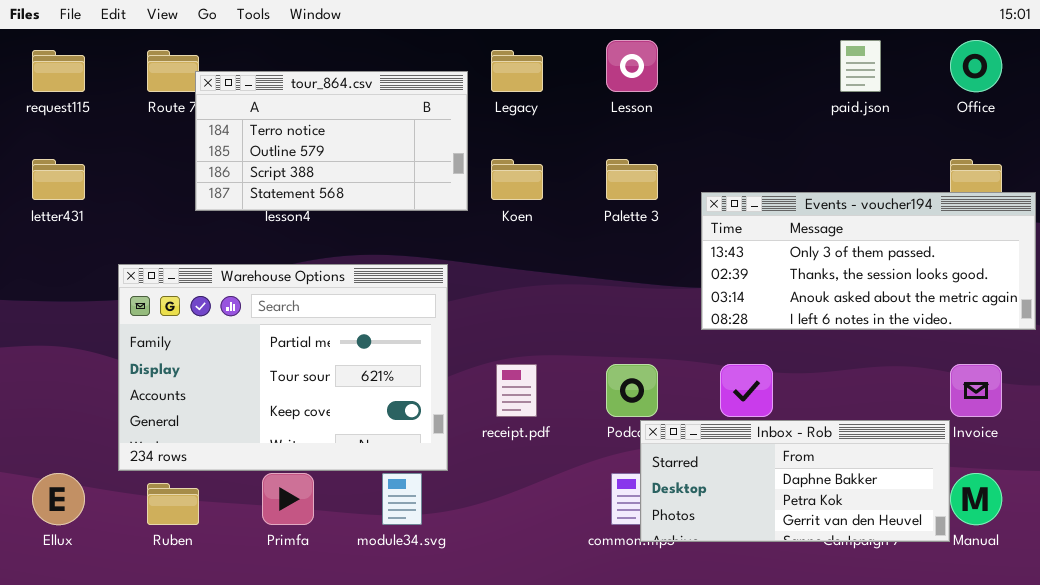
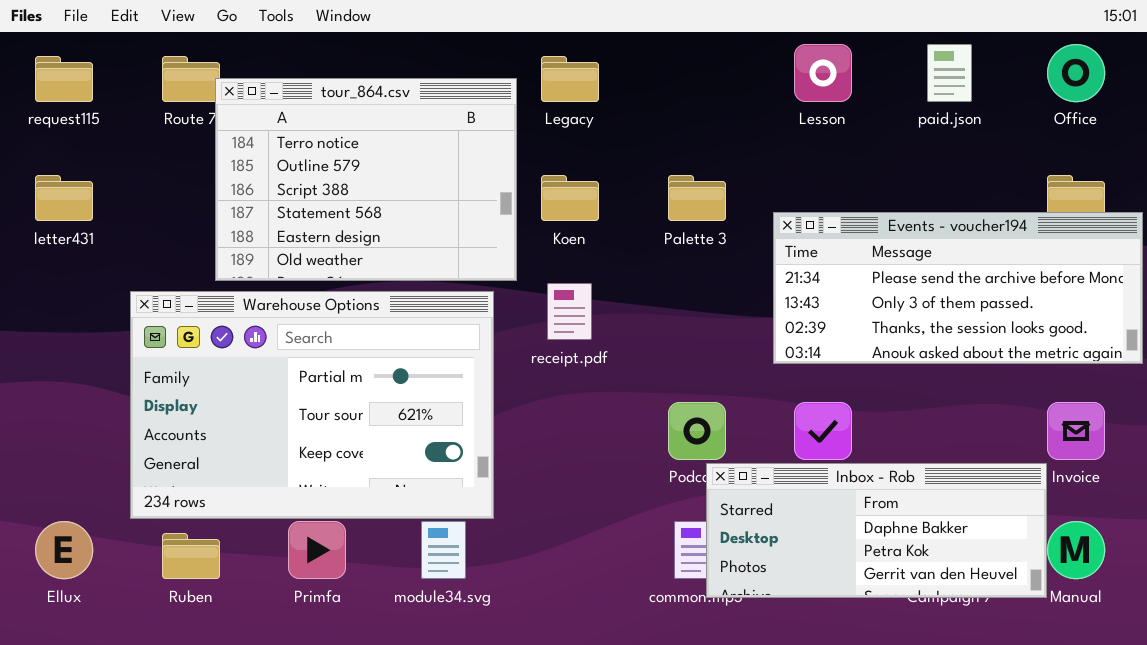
Lesson: [606,40,658,92] -> [794,44,852,102], moved
tour_864.csv: [195,71,468,211] -> [215,78,517,281], resized
Events - voucher194: [701,192,1036,330] -> [773,212,1143,364], scrolled up 1 row
receipt.pdf: [496,364,537,417] -> [547,283,592,340], moved

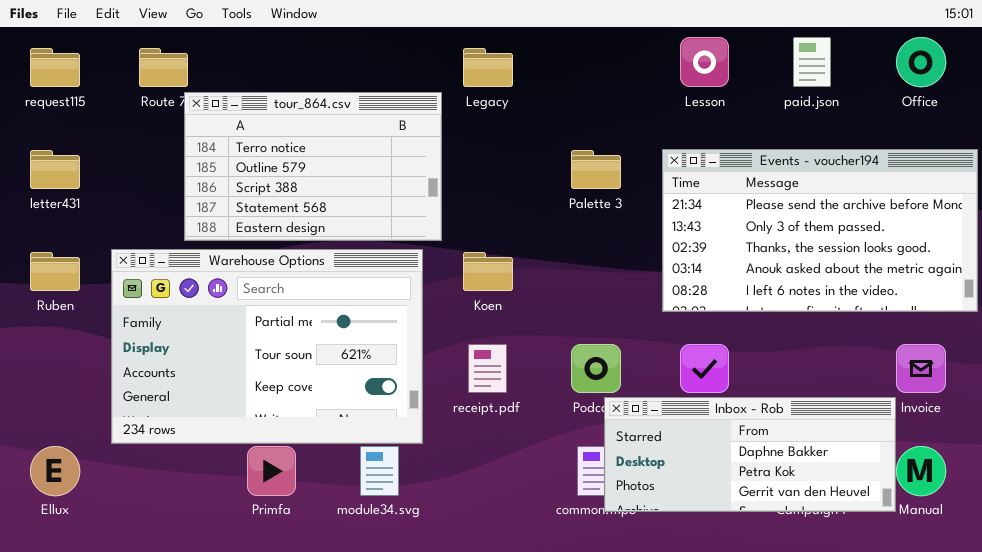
tour_864.csv: [215,78,517,281] -> [184,92,442,241], resized
Koen: [541,175,599,221] -> [463,252,513,291], moved
Events - voucher194: [773,212,1143,364] -> [662,149,978,312], resized
receipt.pdf: [547,283,592,340] -> [468,344,507,393], moved
Ruben: [162,533,220,579] -> [30,252,80,291], moved

